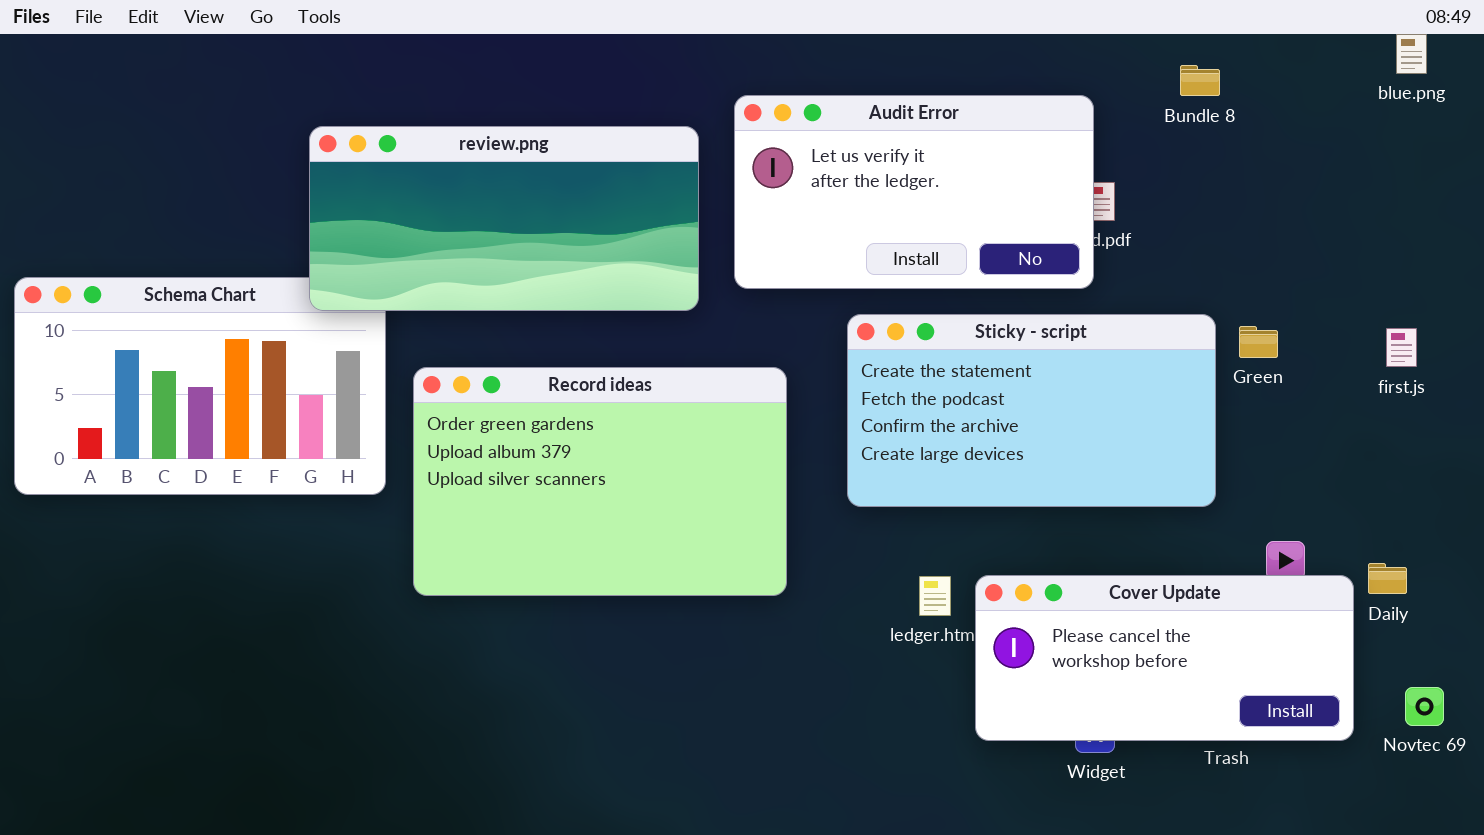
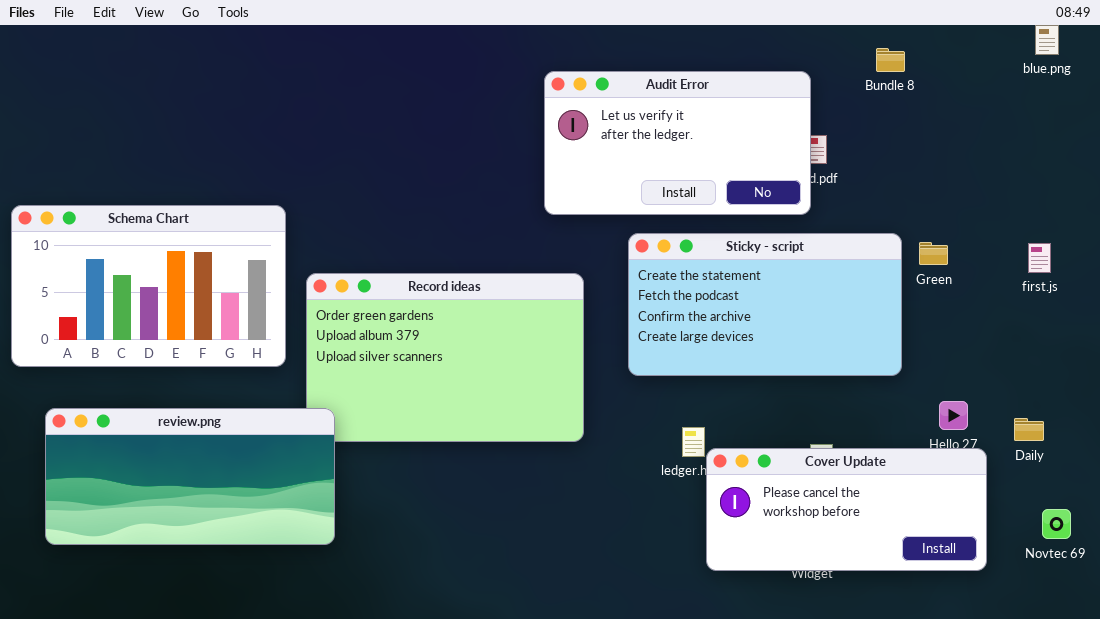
review.png: [309,126,699,311] -> [45,408,335,545], moved
Cover Update: [975,575,1354,741] -> [706,448,987,571], moved

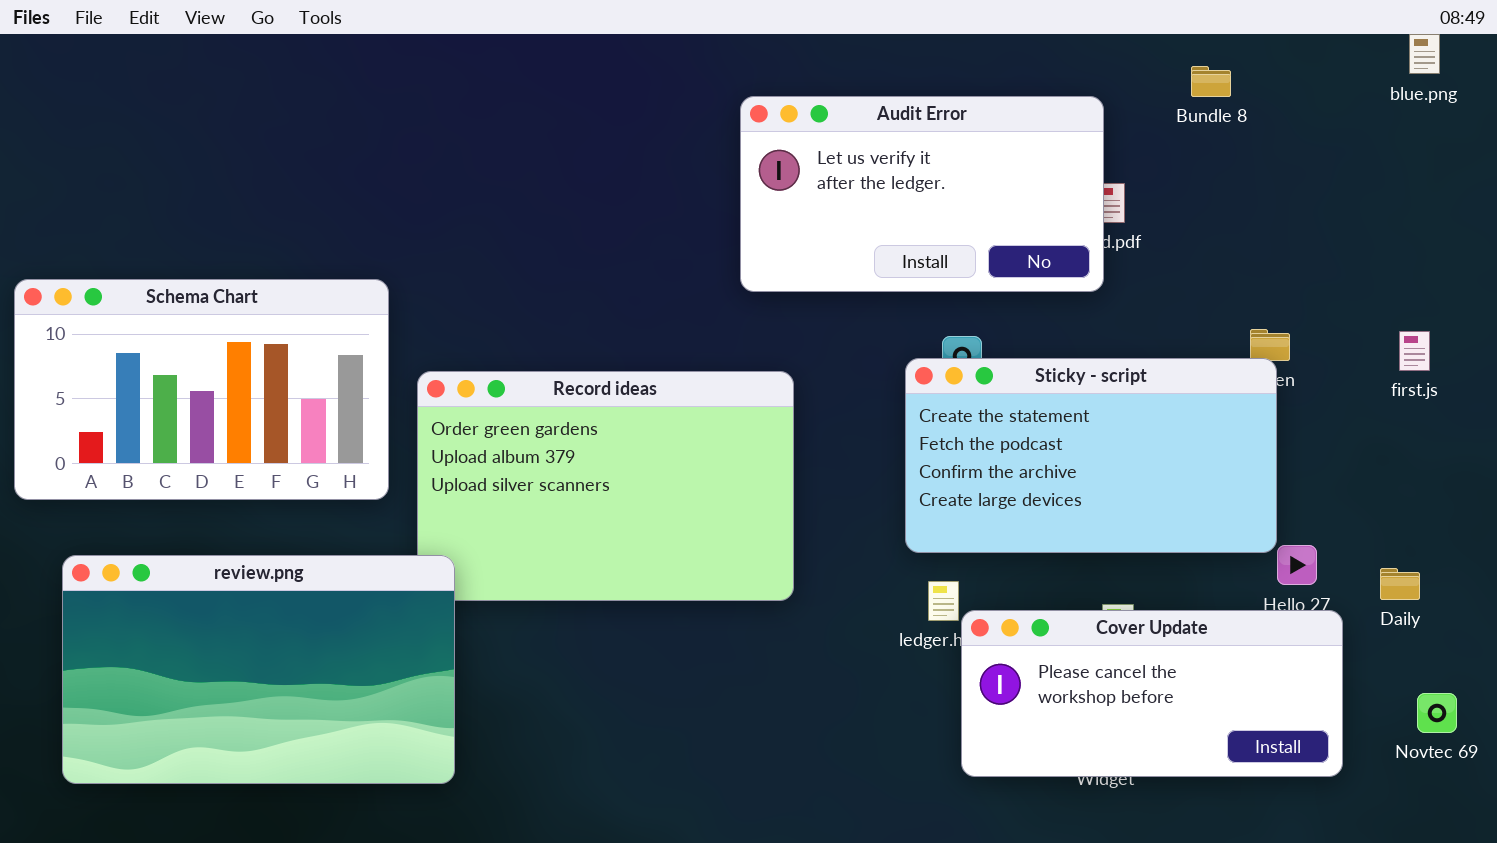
Sticky - script: [628,233,902,376] -> [905,358,1277,553], moved
review.png: [45,408,335,545] -> [62,555,455,784], resized

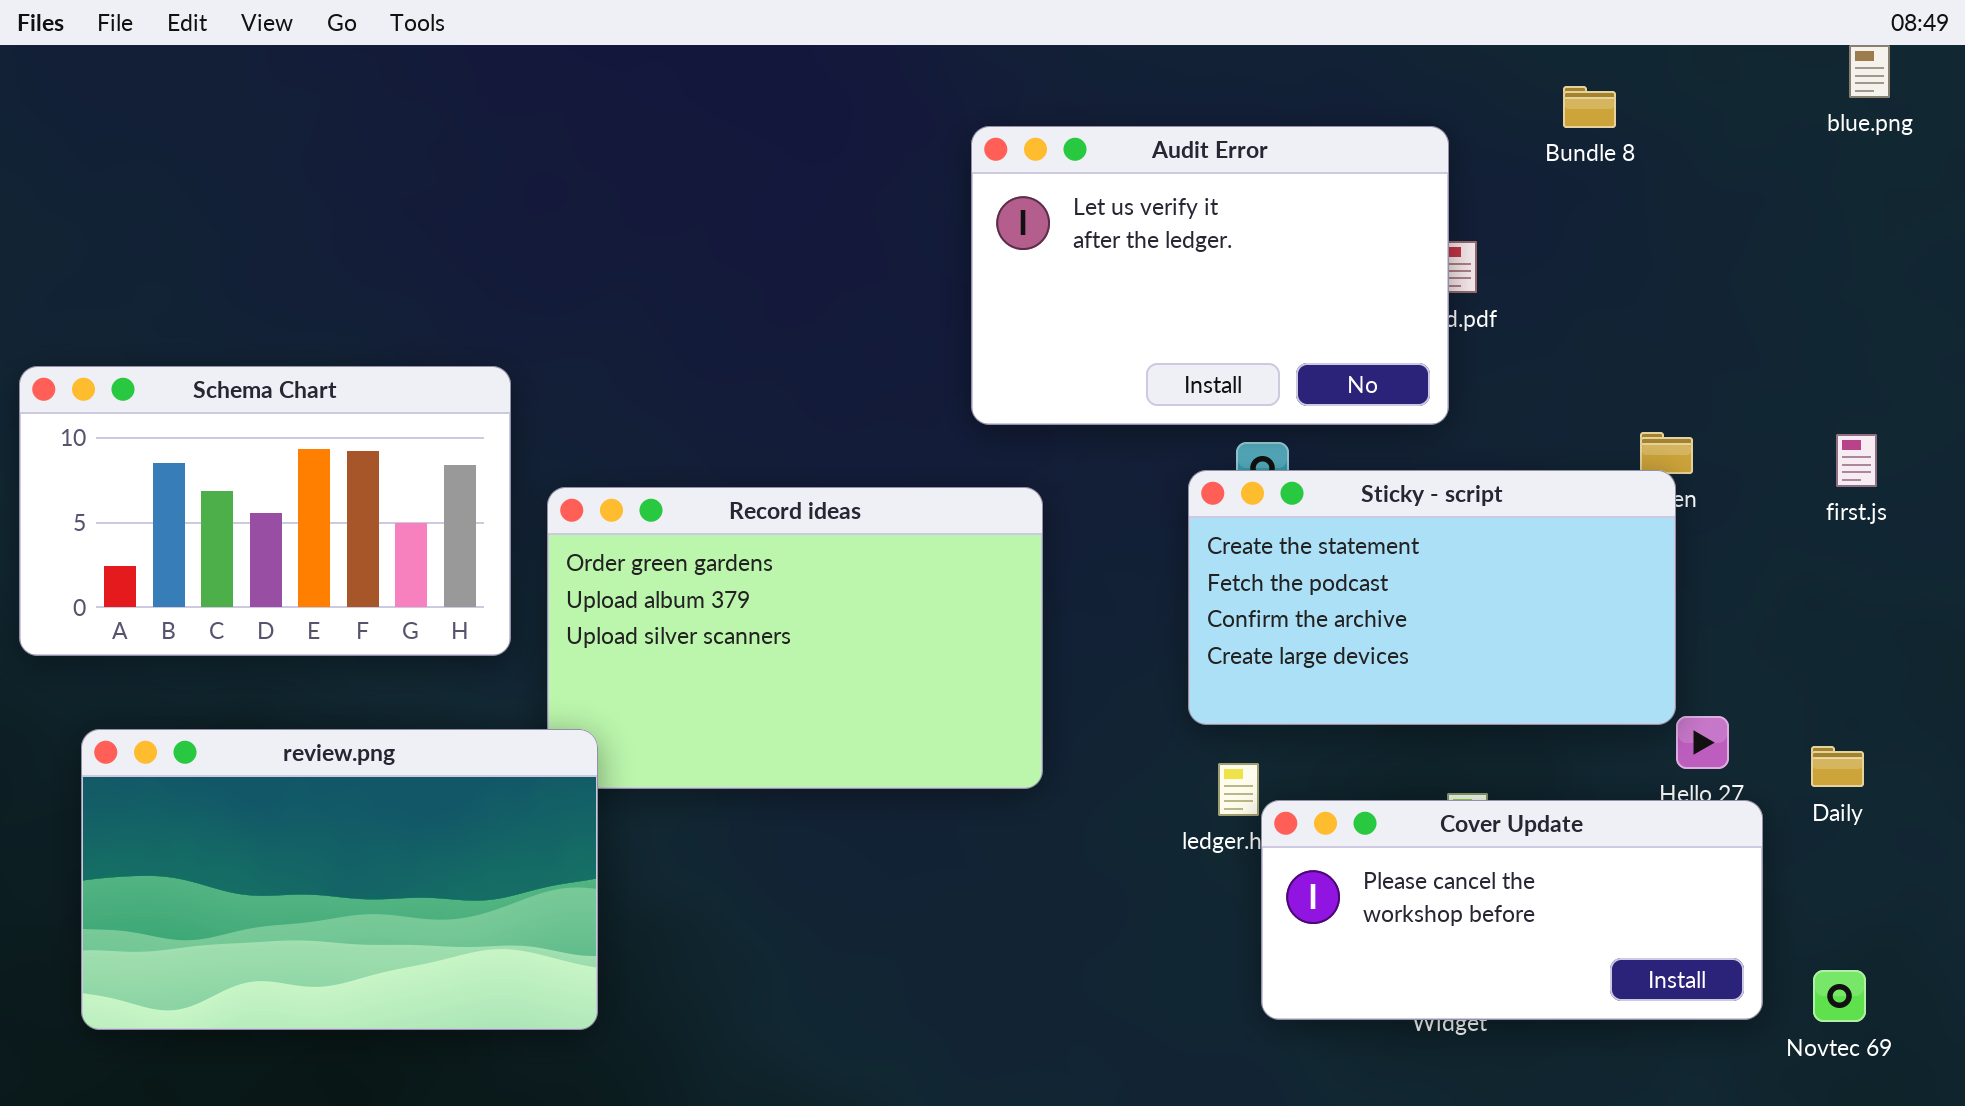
Audit Error: [740,96,1104,292] -> [971,126,1449,425], resized
Novtec 69: [1417,693,1457,733] -> [1813,970,1866,1022], moved

